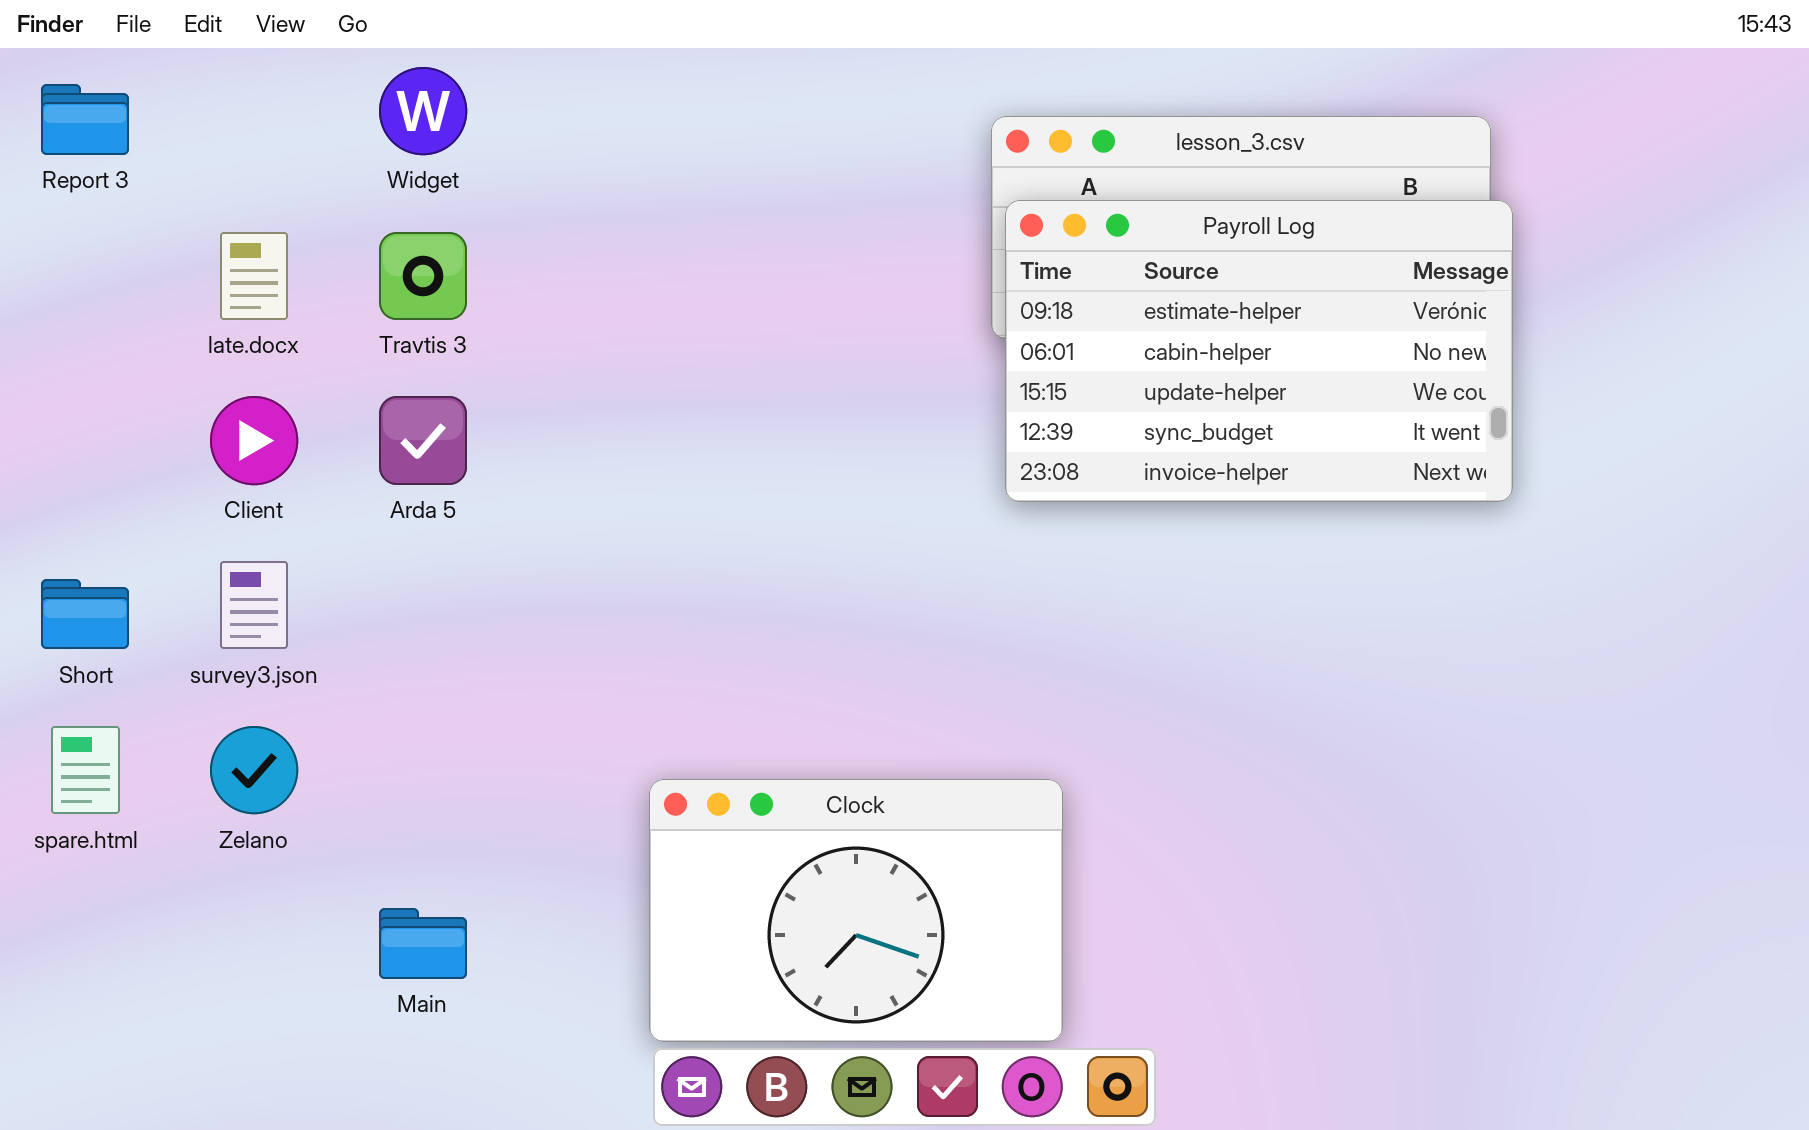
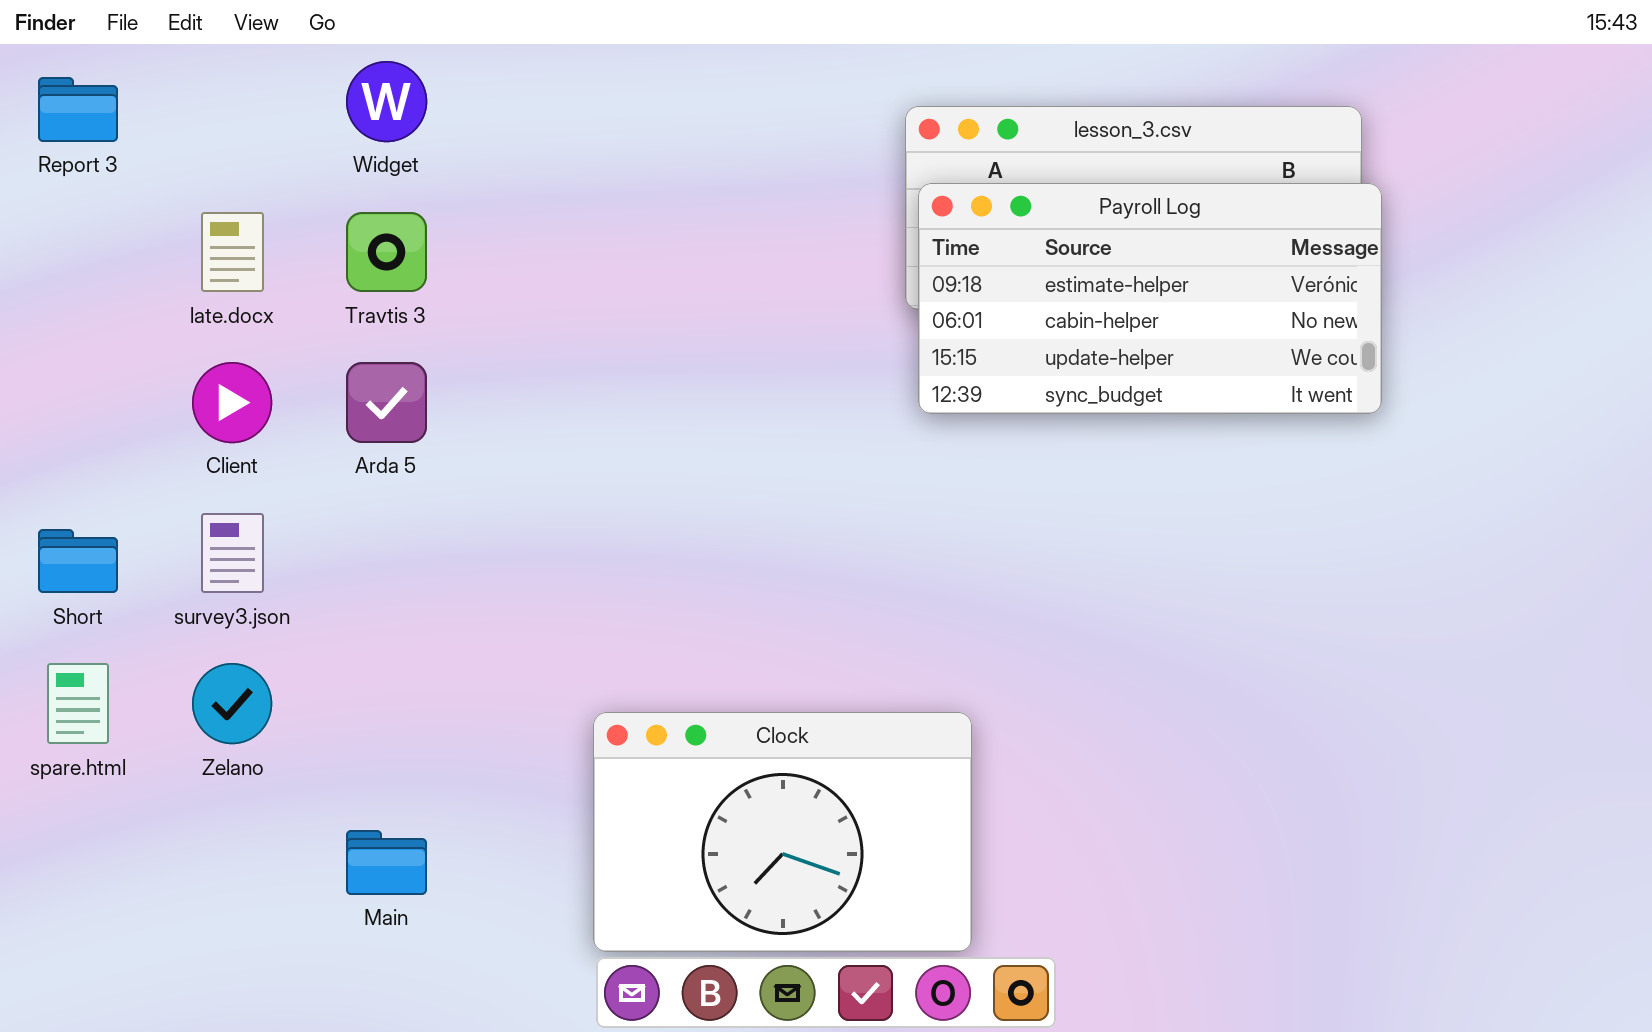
Payroll Log: [1005,200,1513,502] -> [918,183,1382,414], resized

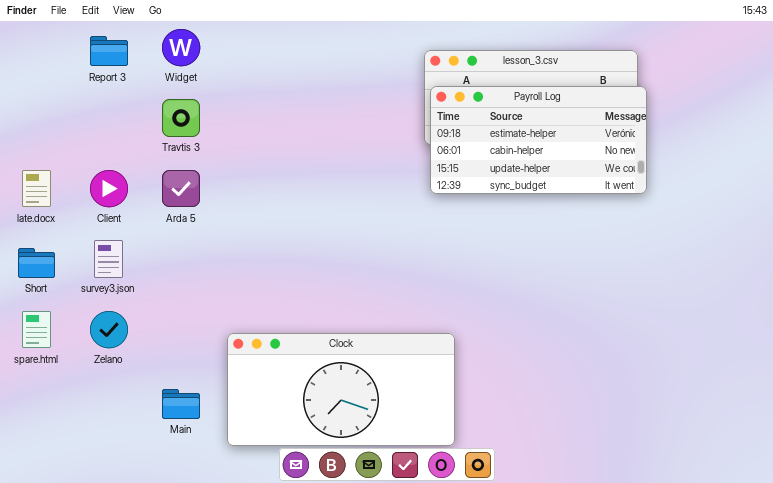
Report 3: [38,77,118,142] -> [90,36,128,66], moved
late.docx: [201,212,264,292] -> [22,170,51,207], moved
Clock: [593,712,972,952] -> [227,333,455,446], resized

